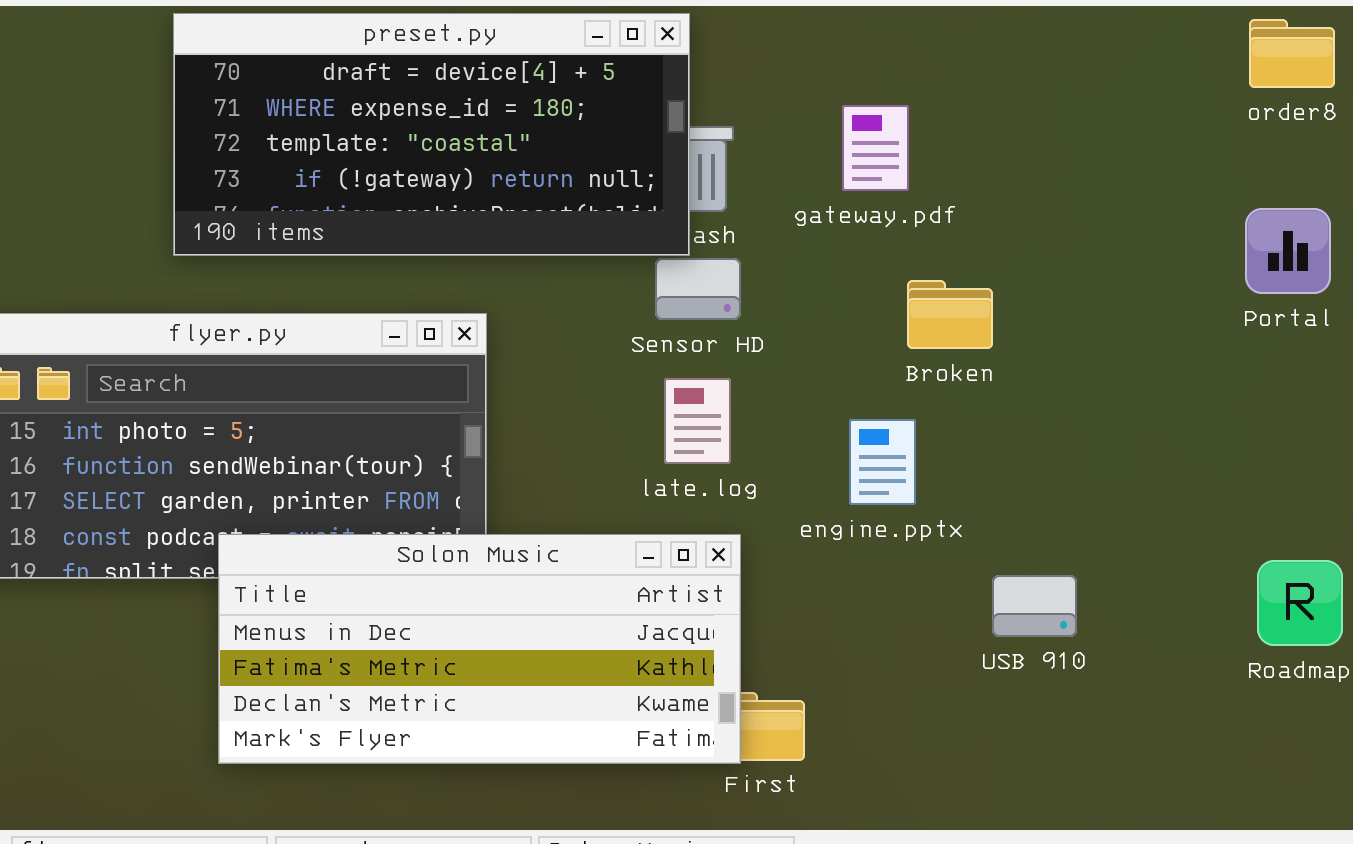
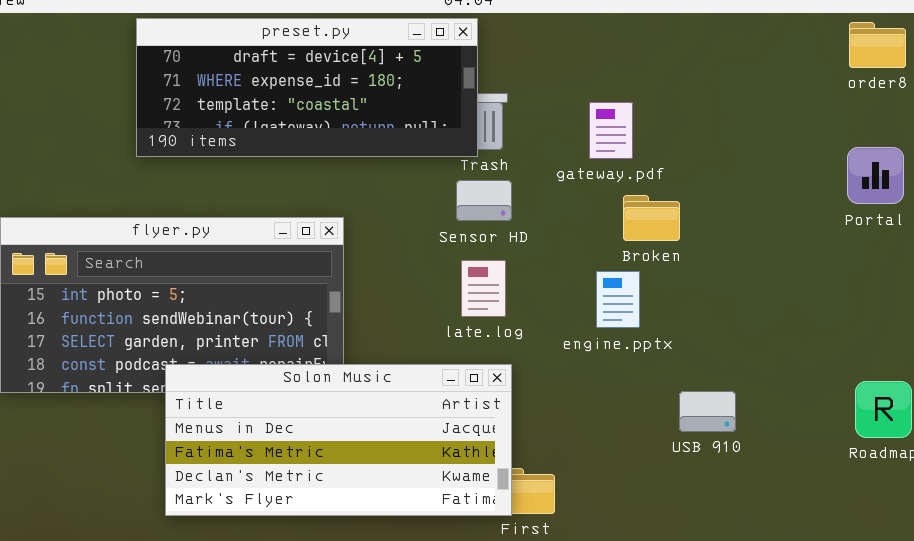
preset.py: [173,13,690,256] -> [136,18,478,157], resized
gateway.pdf: [842,105,909,191] -> [589,102,633,159], moved
engine.pptx: [849,419,916,505] -> [596,271,640,328], moved

